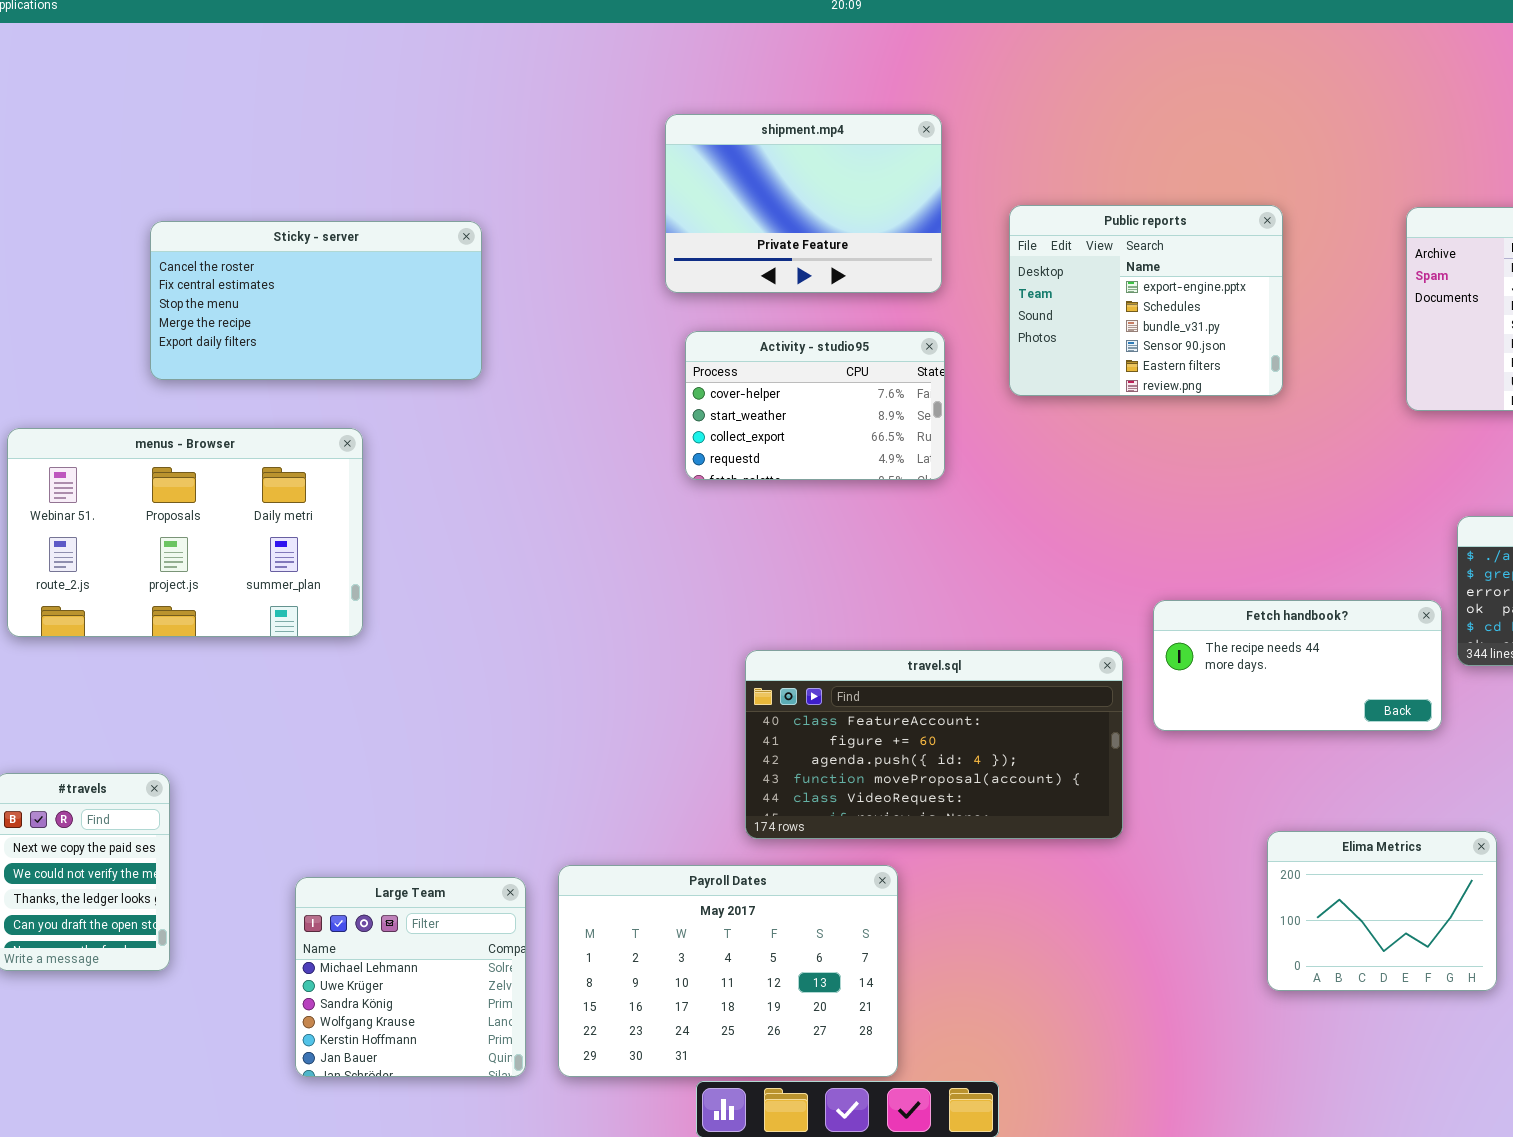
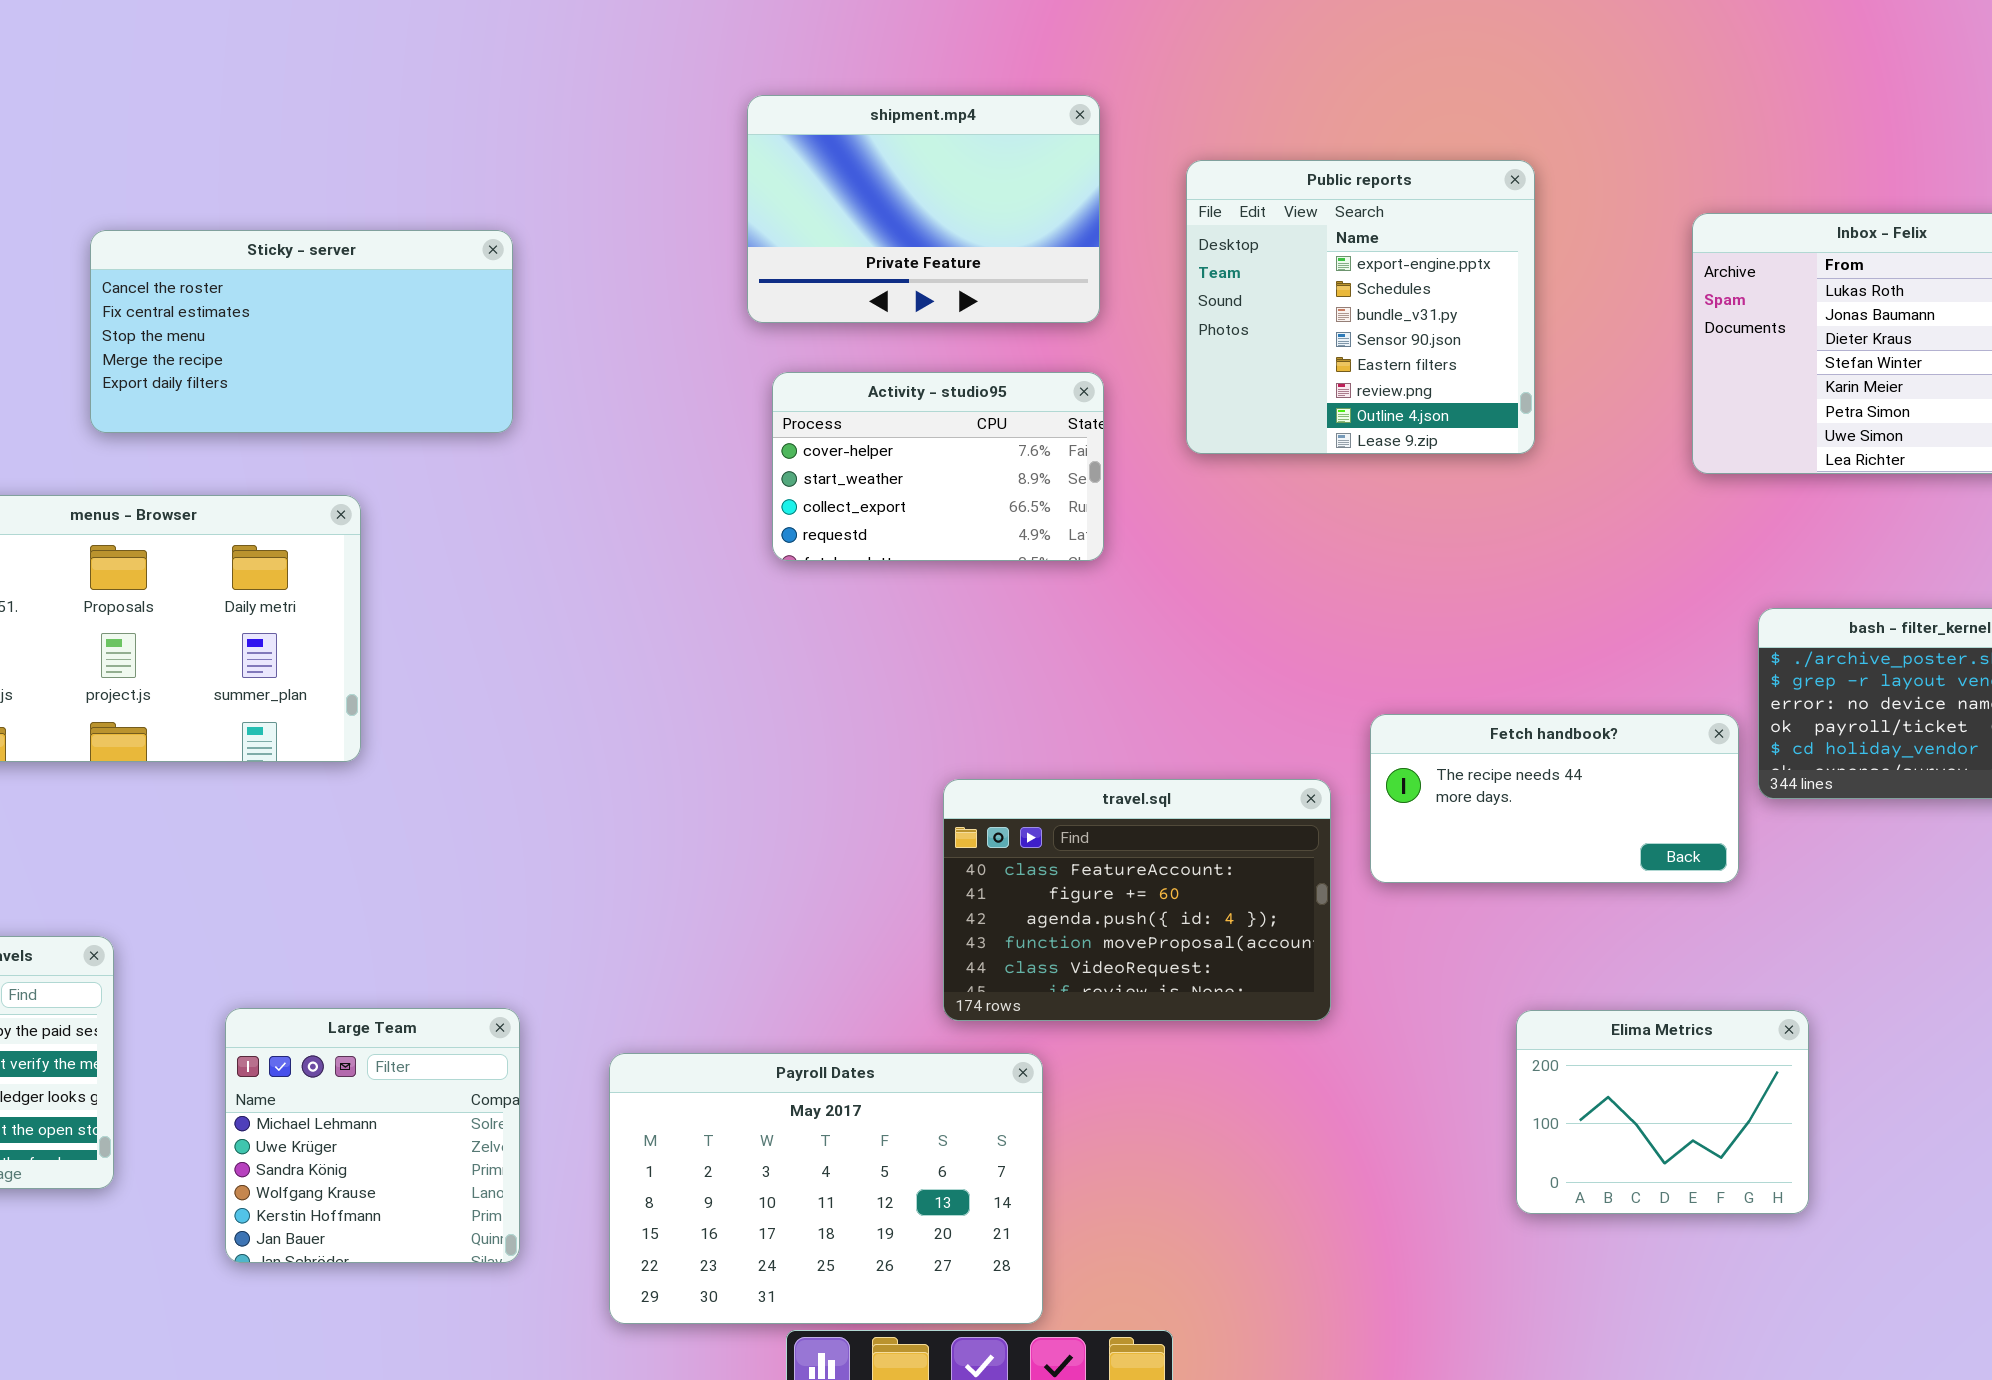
Public reports: [1009,205,1283,396] -> [1186,160,1535,454], resized
travel.sql: [745,650,1123,839] -> [943,779,1331,1021], resized
Large Team: [295,877,526,1077] -> [225,1008,520,1263], moved

